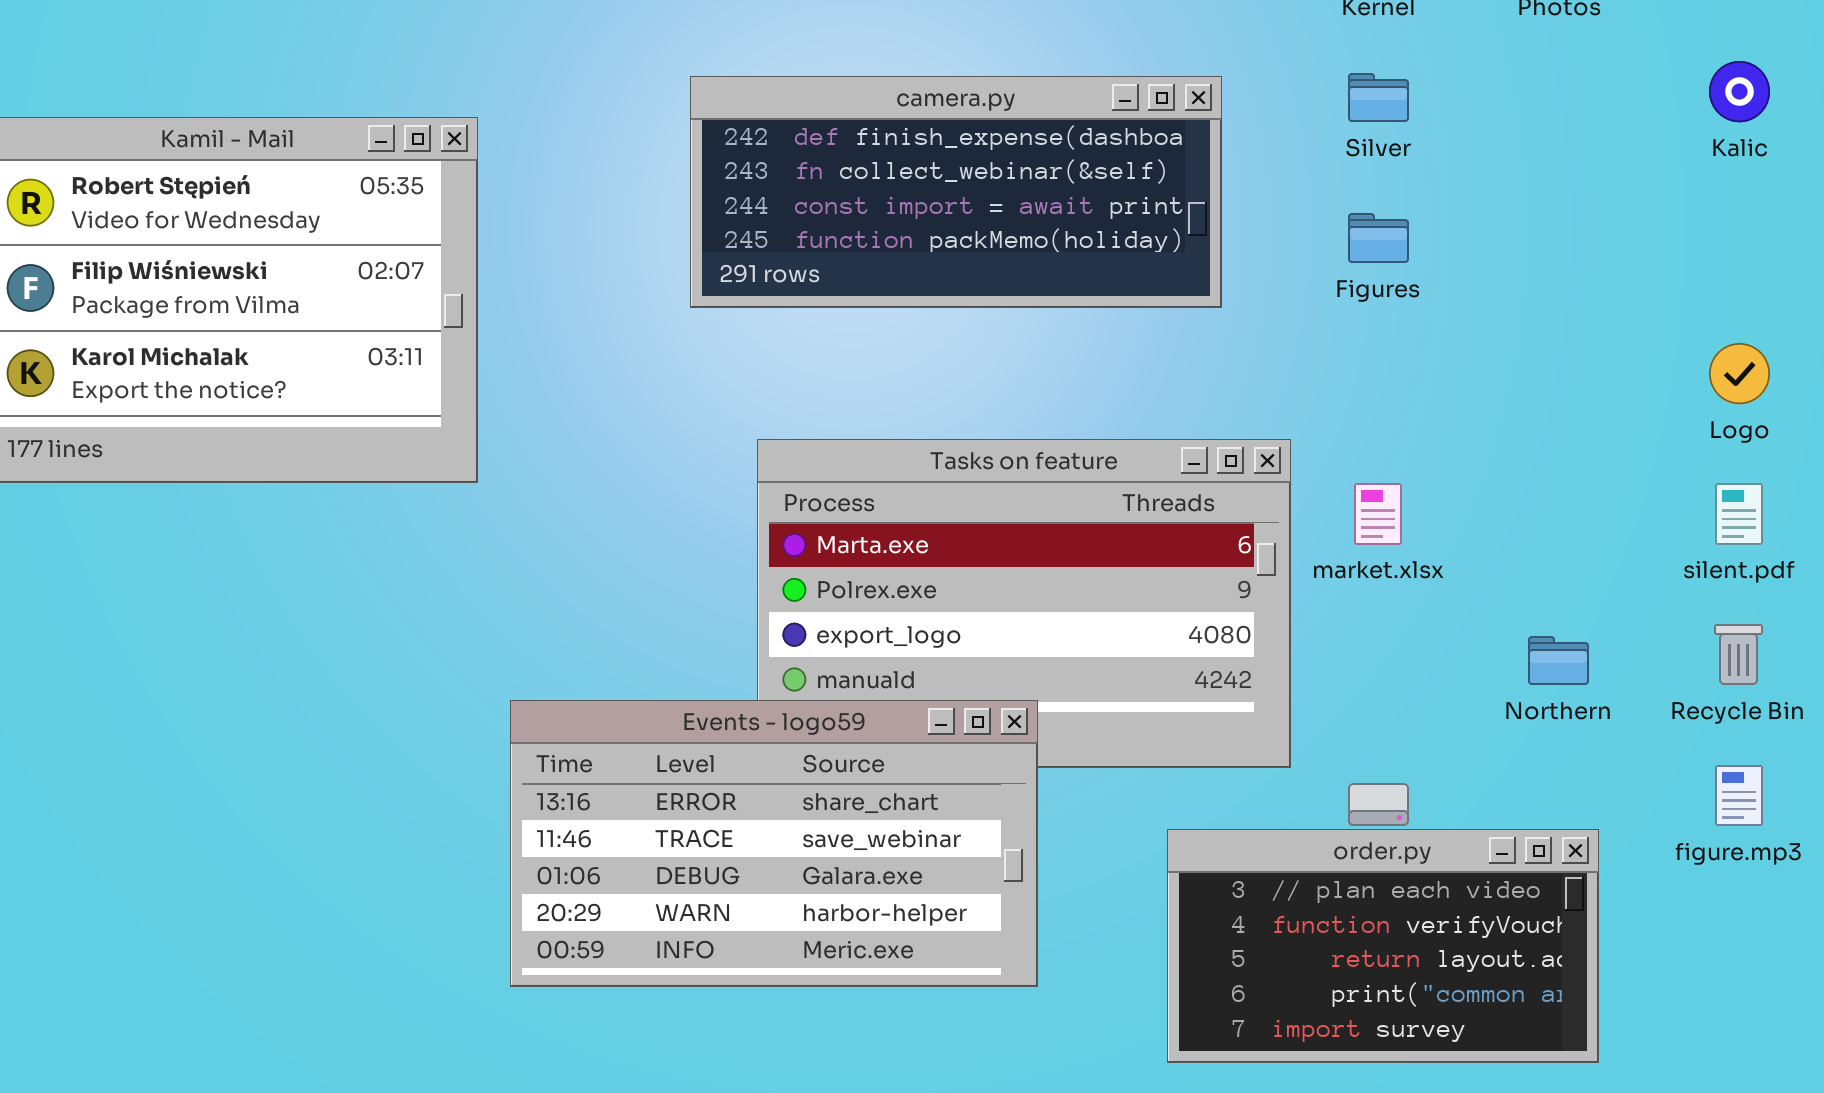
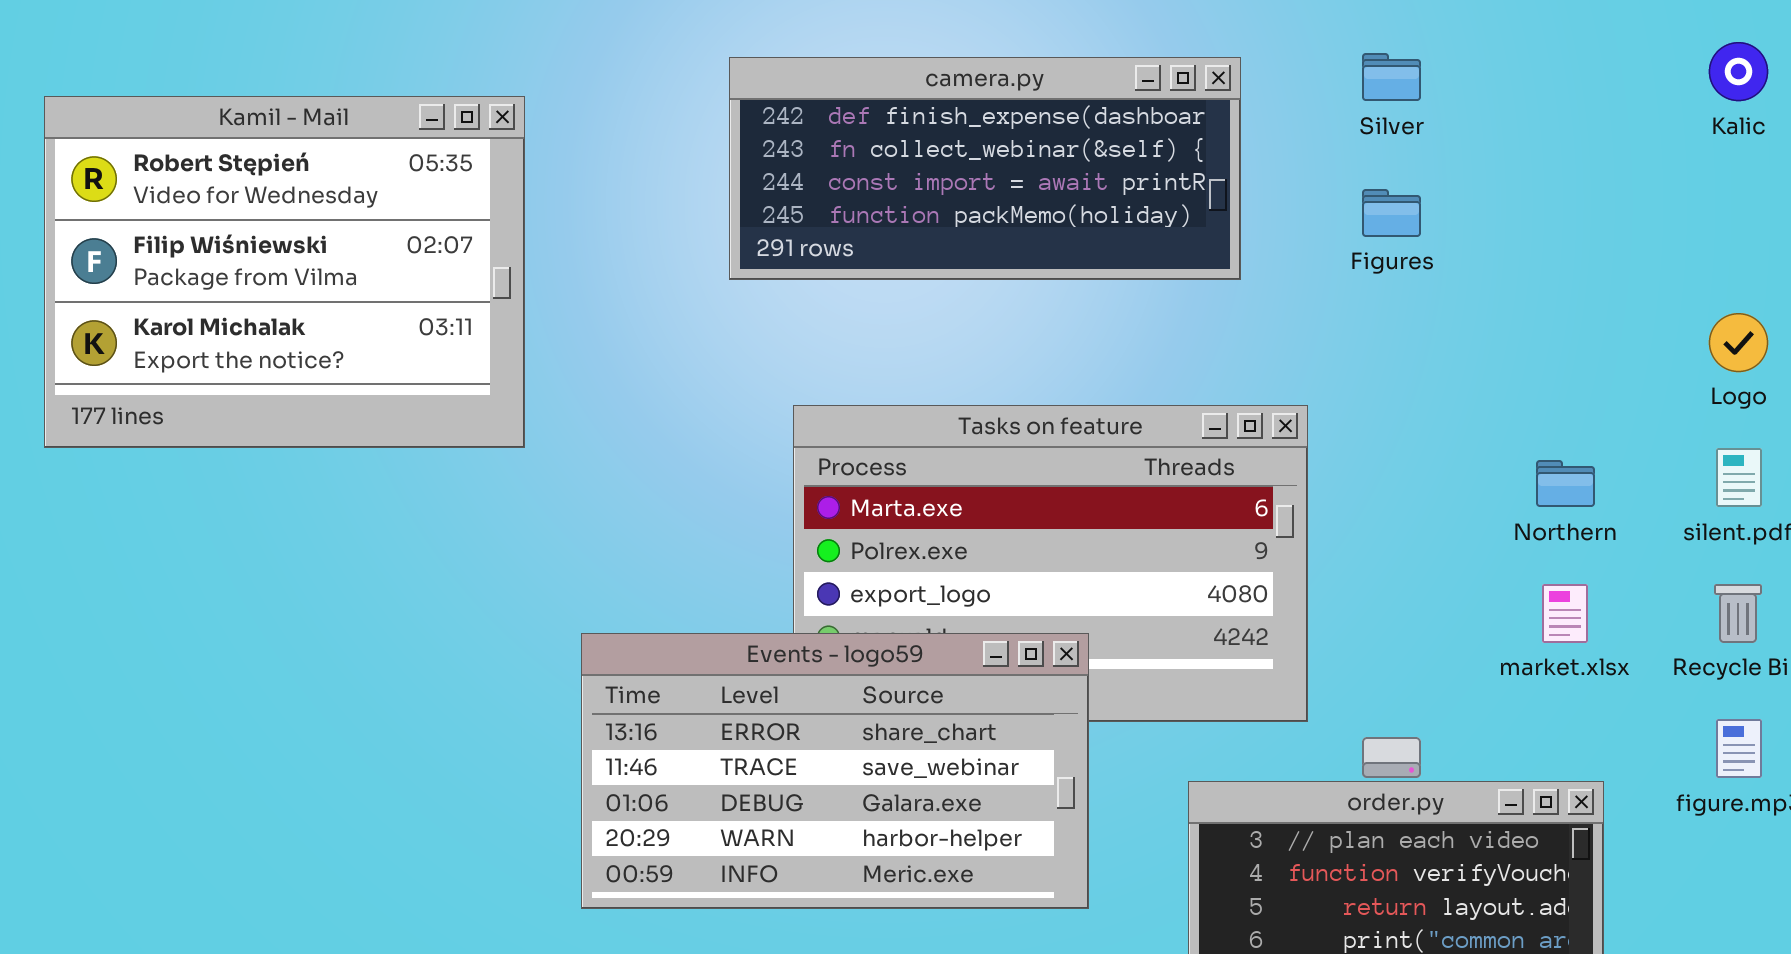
market.xlsx: [1354,483,1402,545] -> [1542,584,1588,643], moved
Northern: [1528,636,1589,685] -> [1536,460,1595,507], moved
Events - logo59: [510,700,1038,987] -> [581,633,1089,909], moved

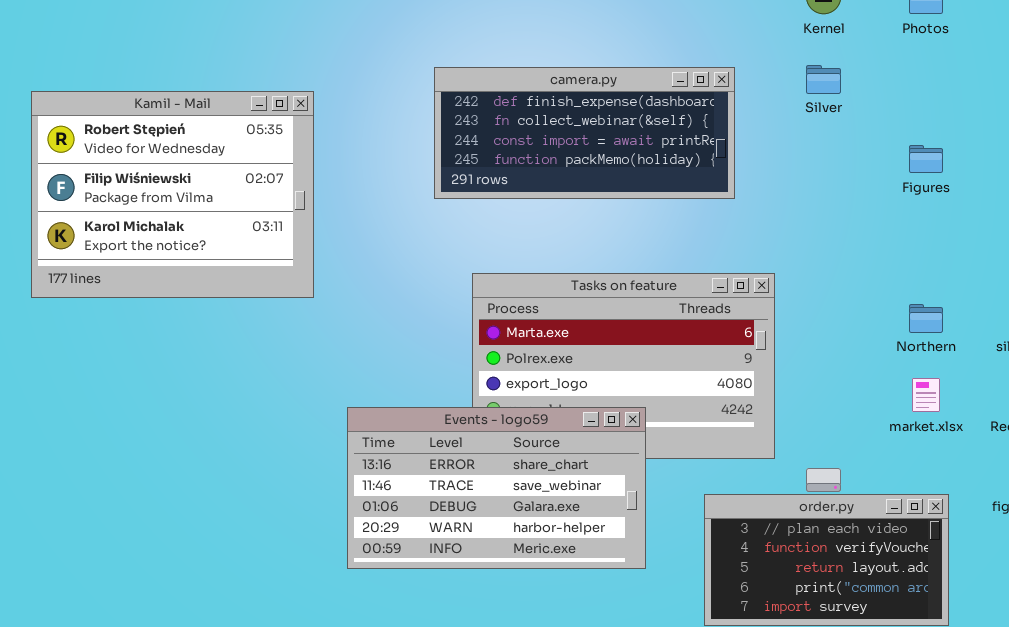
Figures: [1362,189,1421,237] -> [909,145,943,173], moved

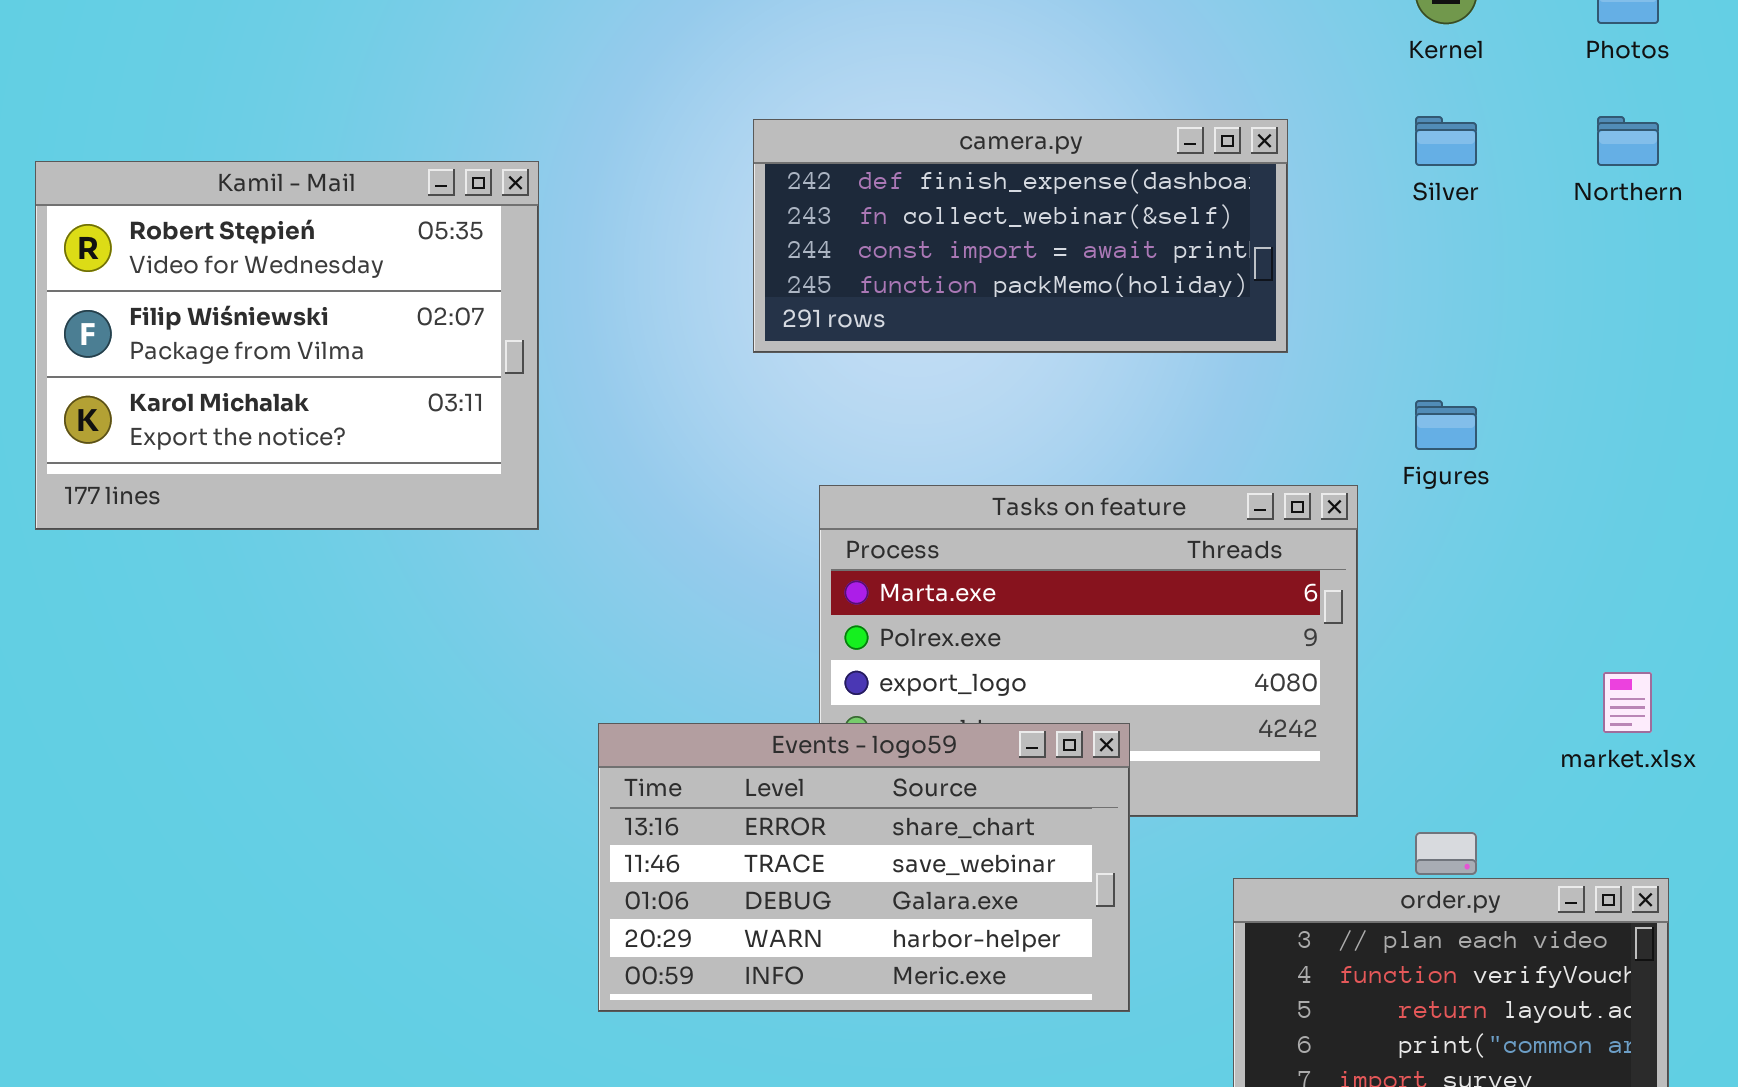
Figures: [909,145,943,173] -> [1415,400,1477,450], moved
Northern: [909,304,943,333] -> [1597,116,1659,166], moved

